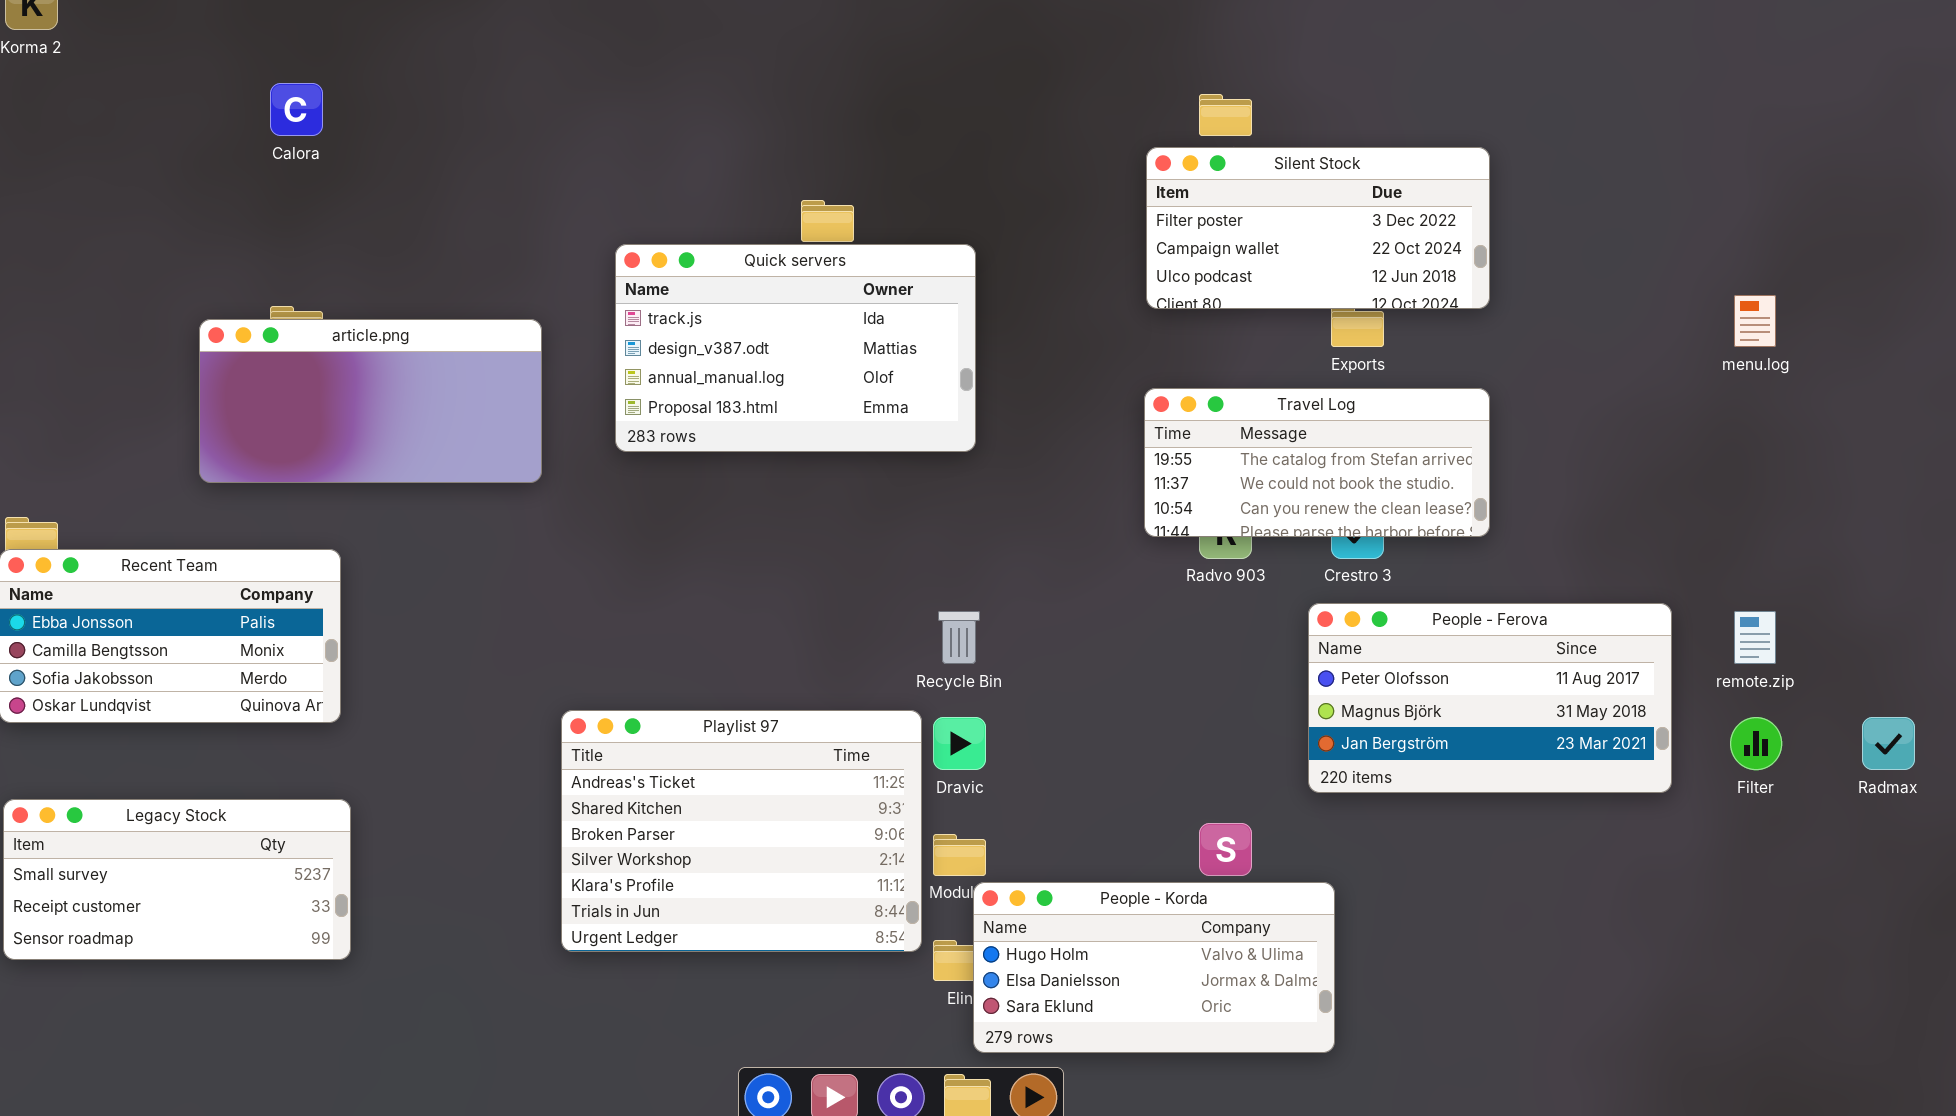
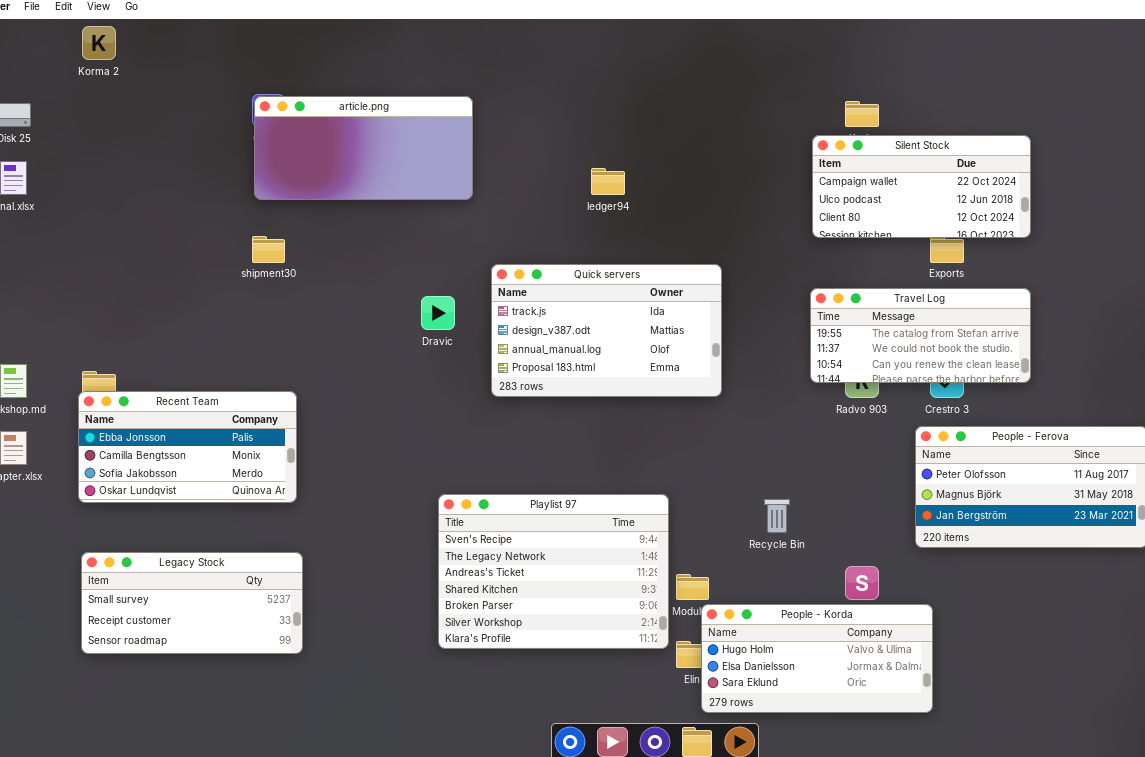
Silent Stock: [1146,147,1490,309] -> [812,135,1031,238], scrolled down 1 row
Quick servers: [615,244,976,452] -> [491,264,722,397], moved
article.png: [199,319,542,483] -> [254,96,473,200], moved
Recycle Bin: [938,611,980,664] -> [764,499,790,533], moved
Playlist 97: [561,710,922,952] -> [438,494,669,649], scrolled up 2 rows
Dravic: [933,717,986,770] -> [421,296,455,330], moved

